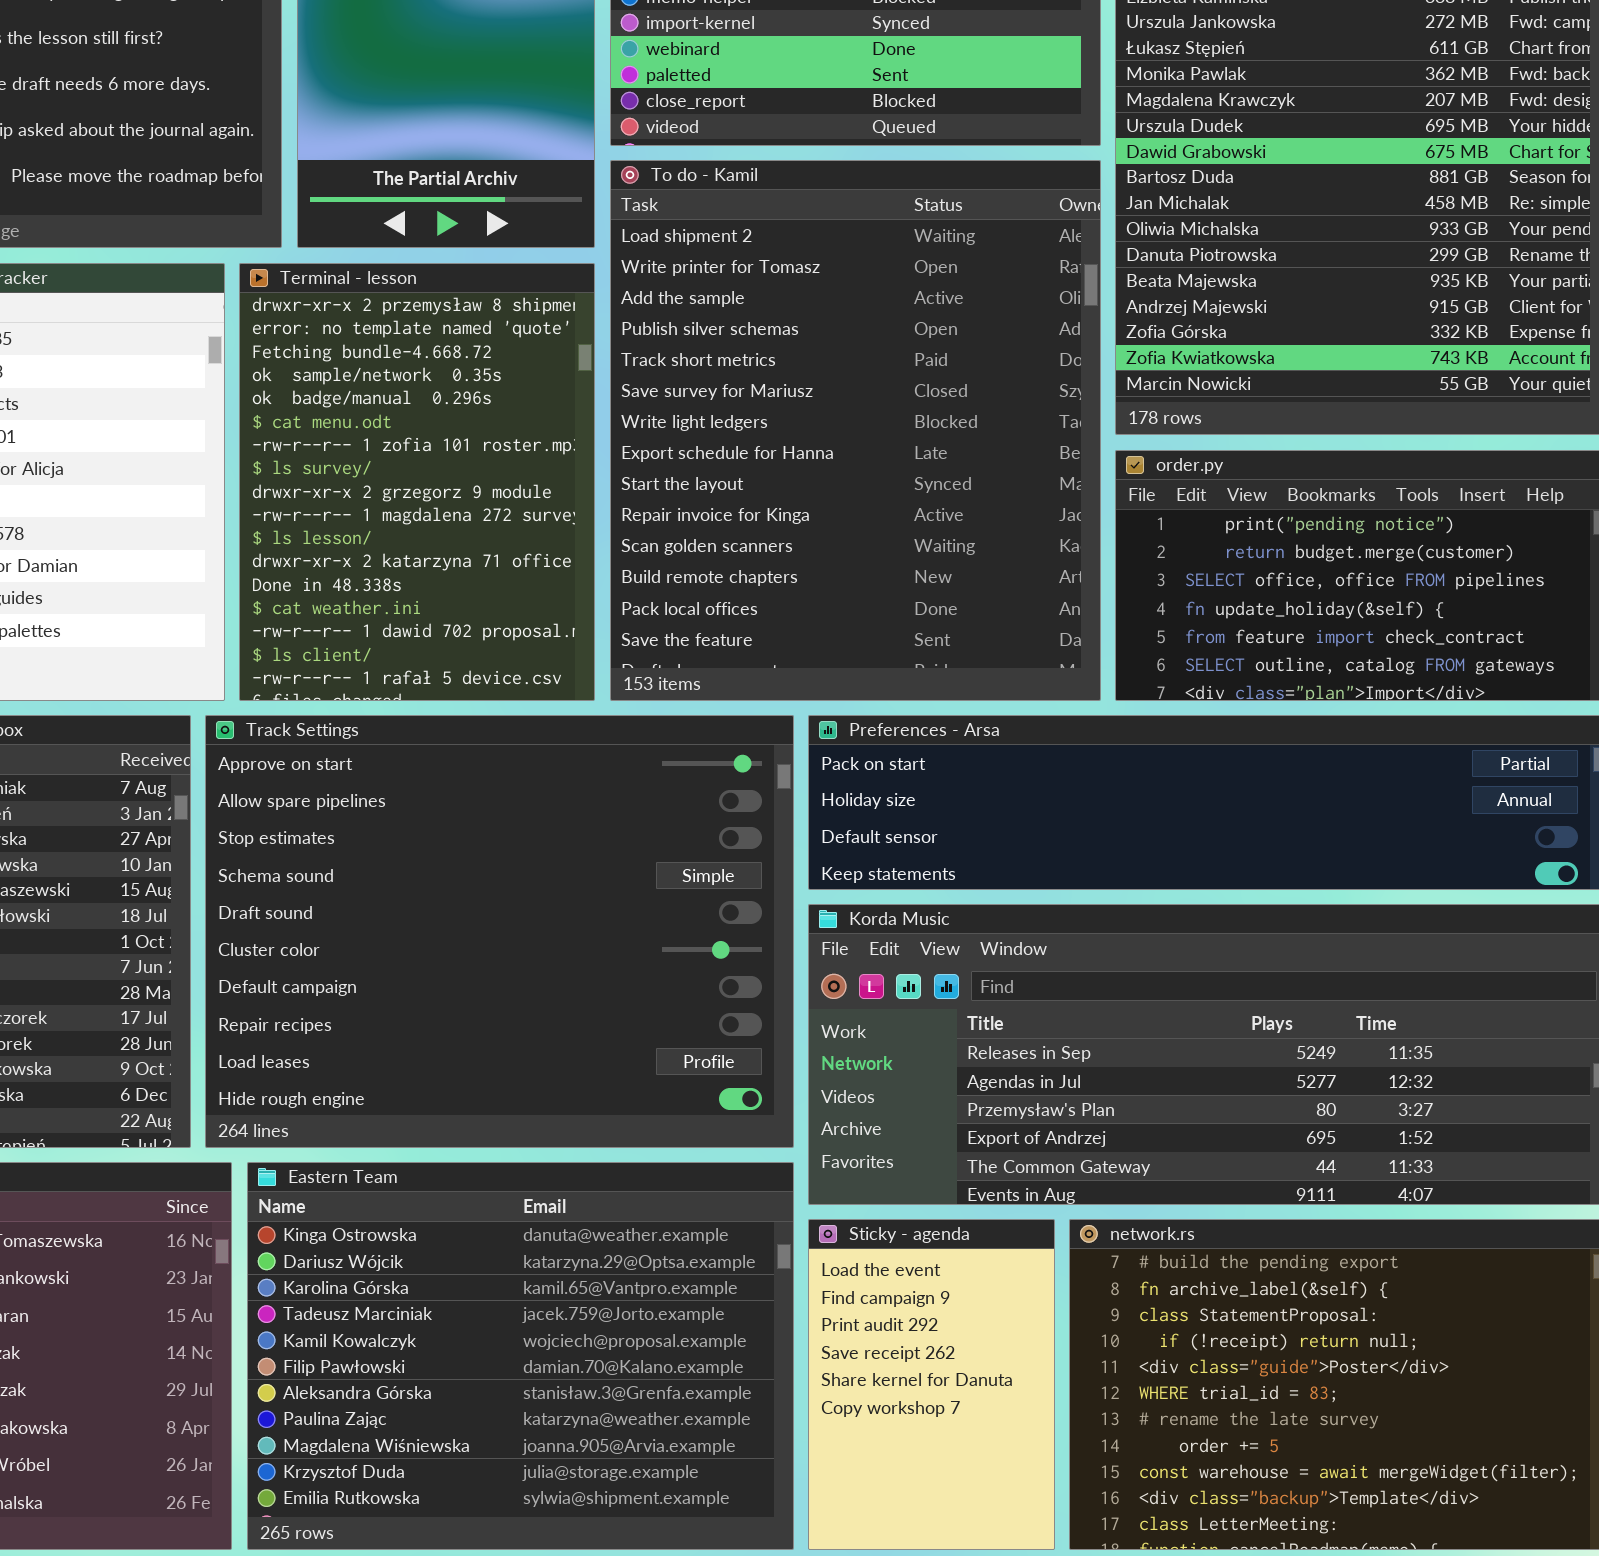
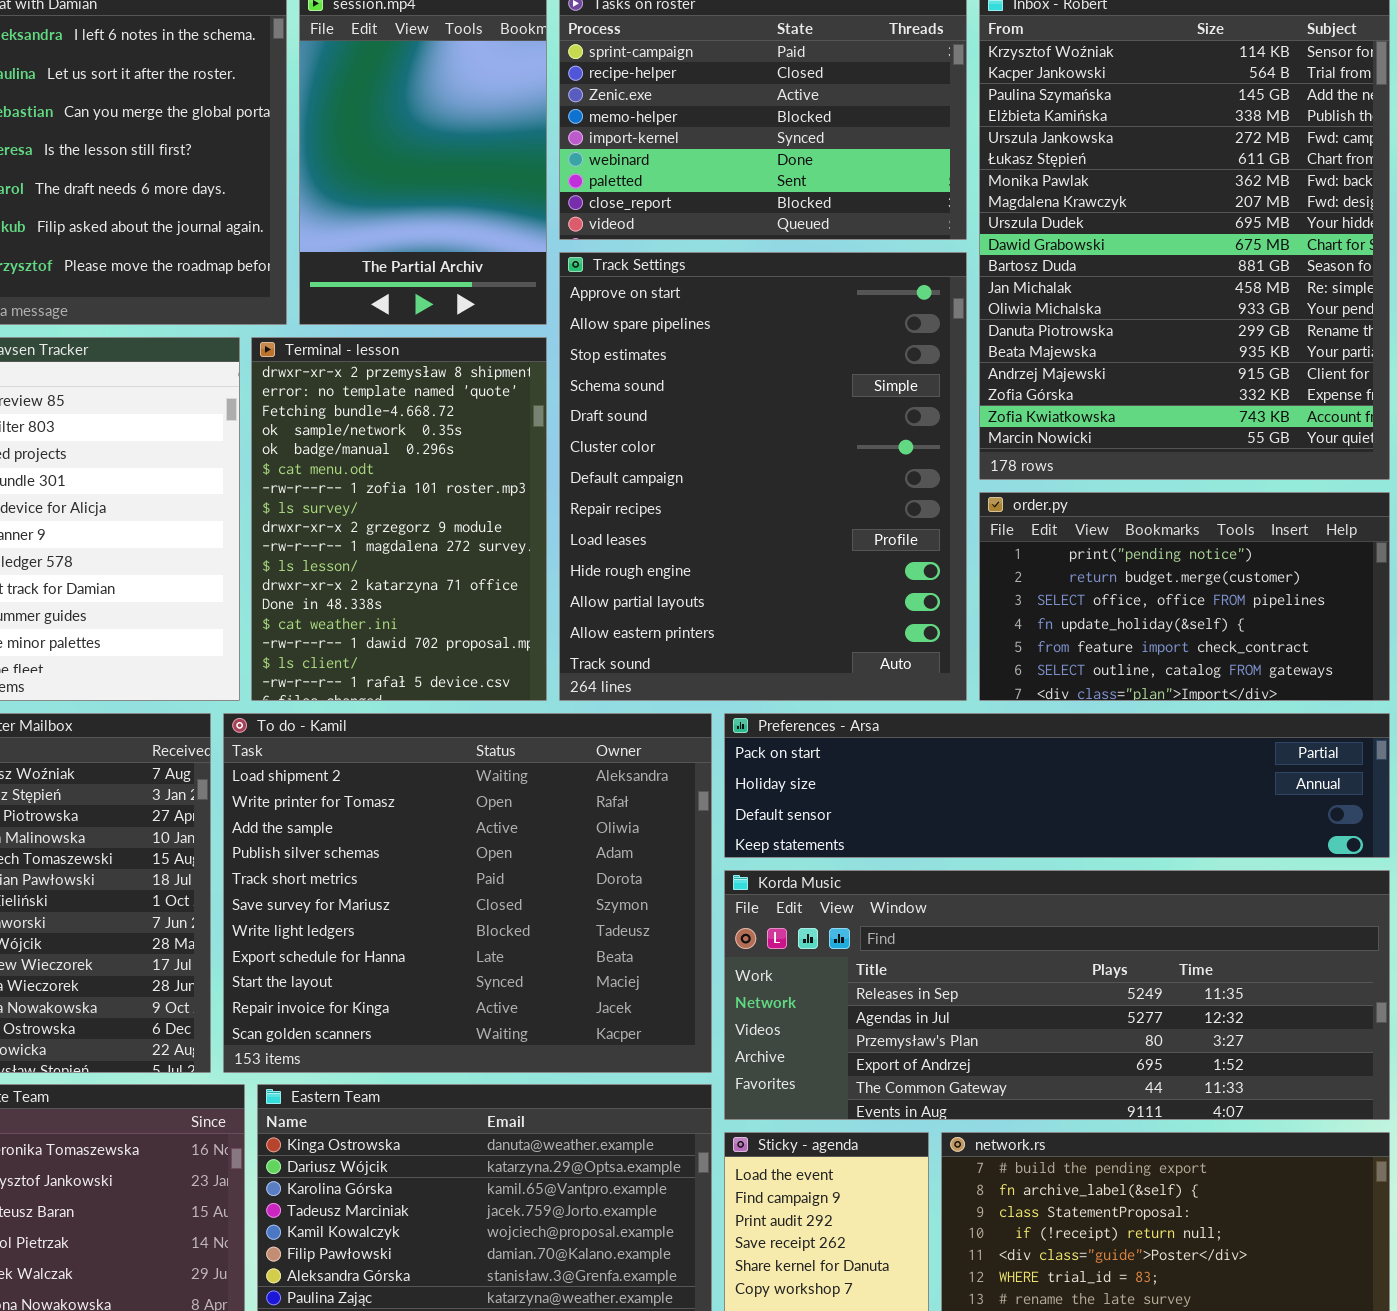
To do - Kamil: [610,160,1101,701] -> [223,713,712,1073], moved, resized
Track Settings: [205,715,794,1148] -> [559,252,967,701], moved, resized

